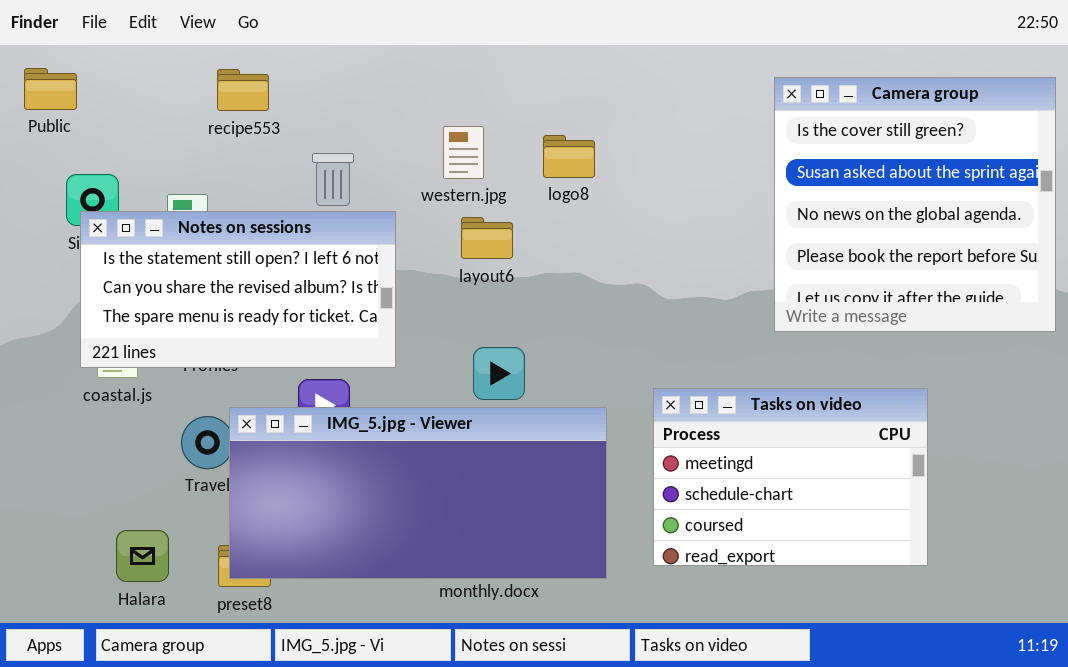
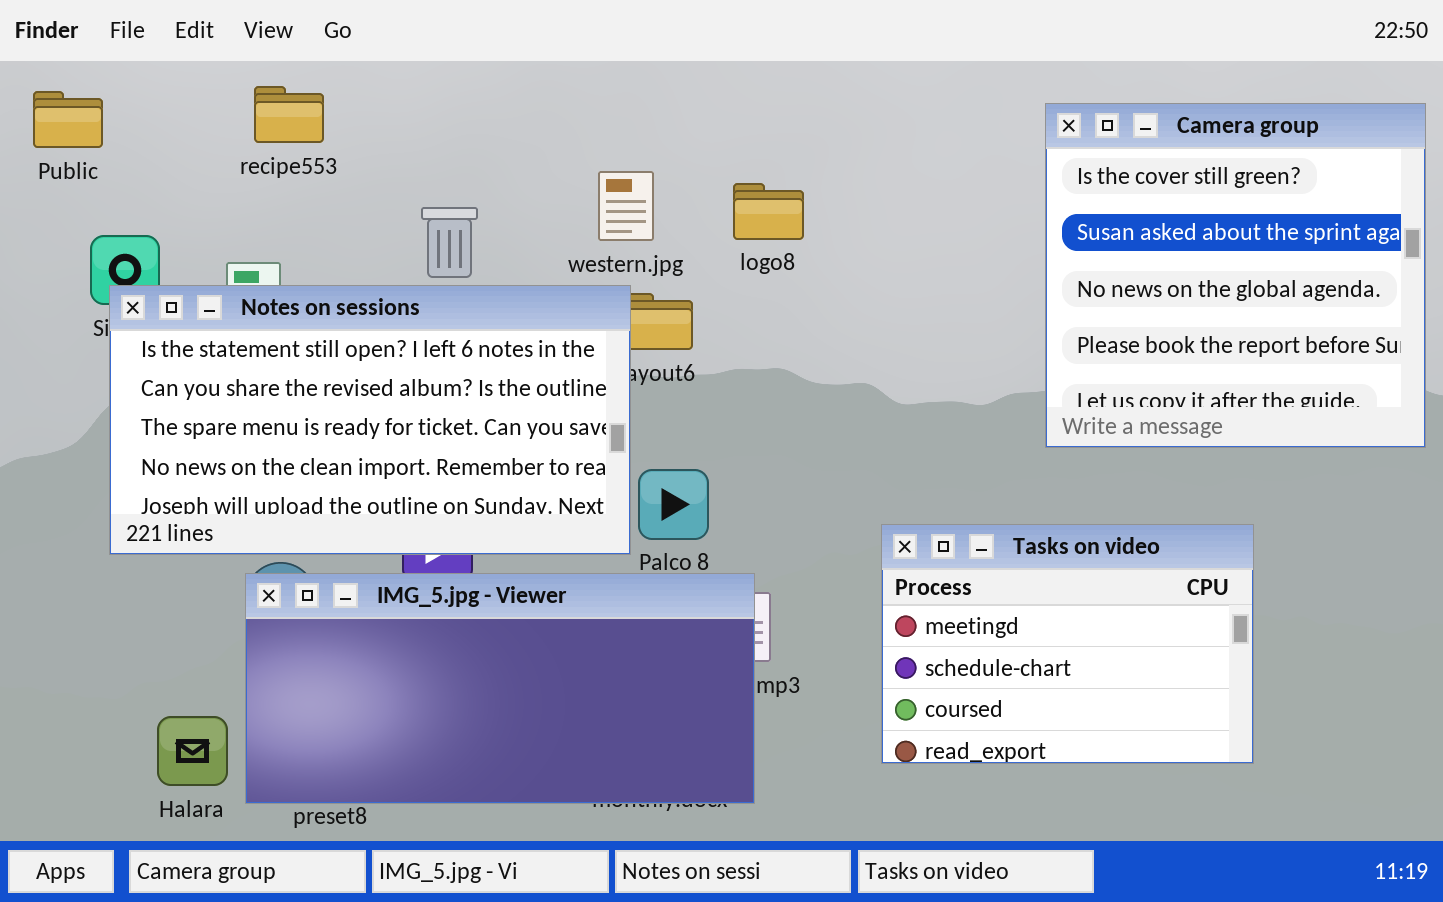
recipe553: [217,69,269,111] -> [254,86,324,143], moved
Notes on sessions: [80,211,396,368] -> [109,285,631,555], resized
IMG_5.jpg - Viewer: [229,407,607,579] -> [245,573,755,804], moved

